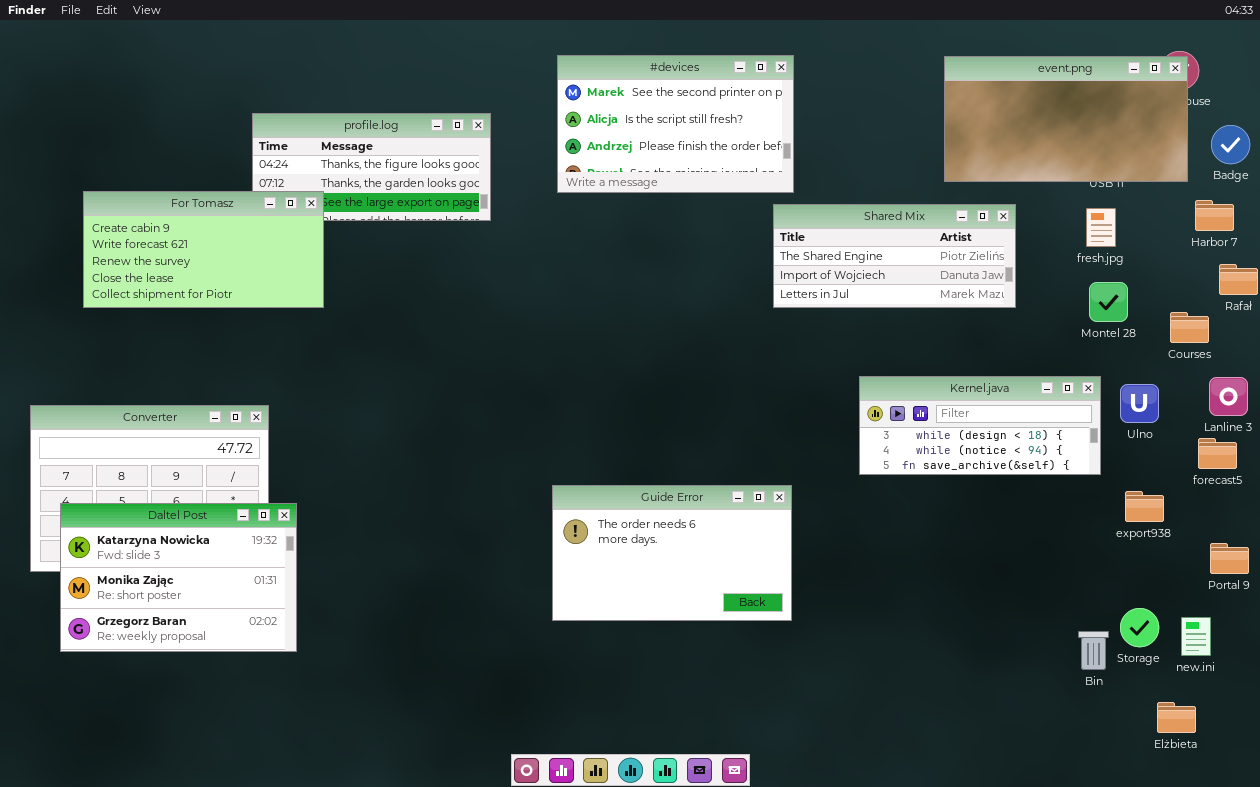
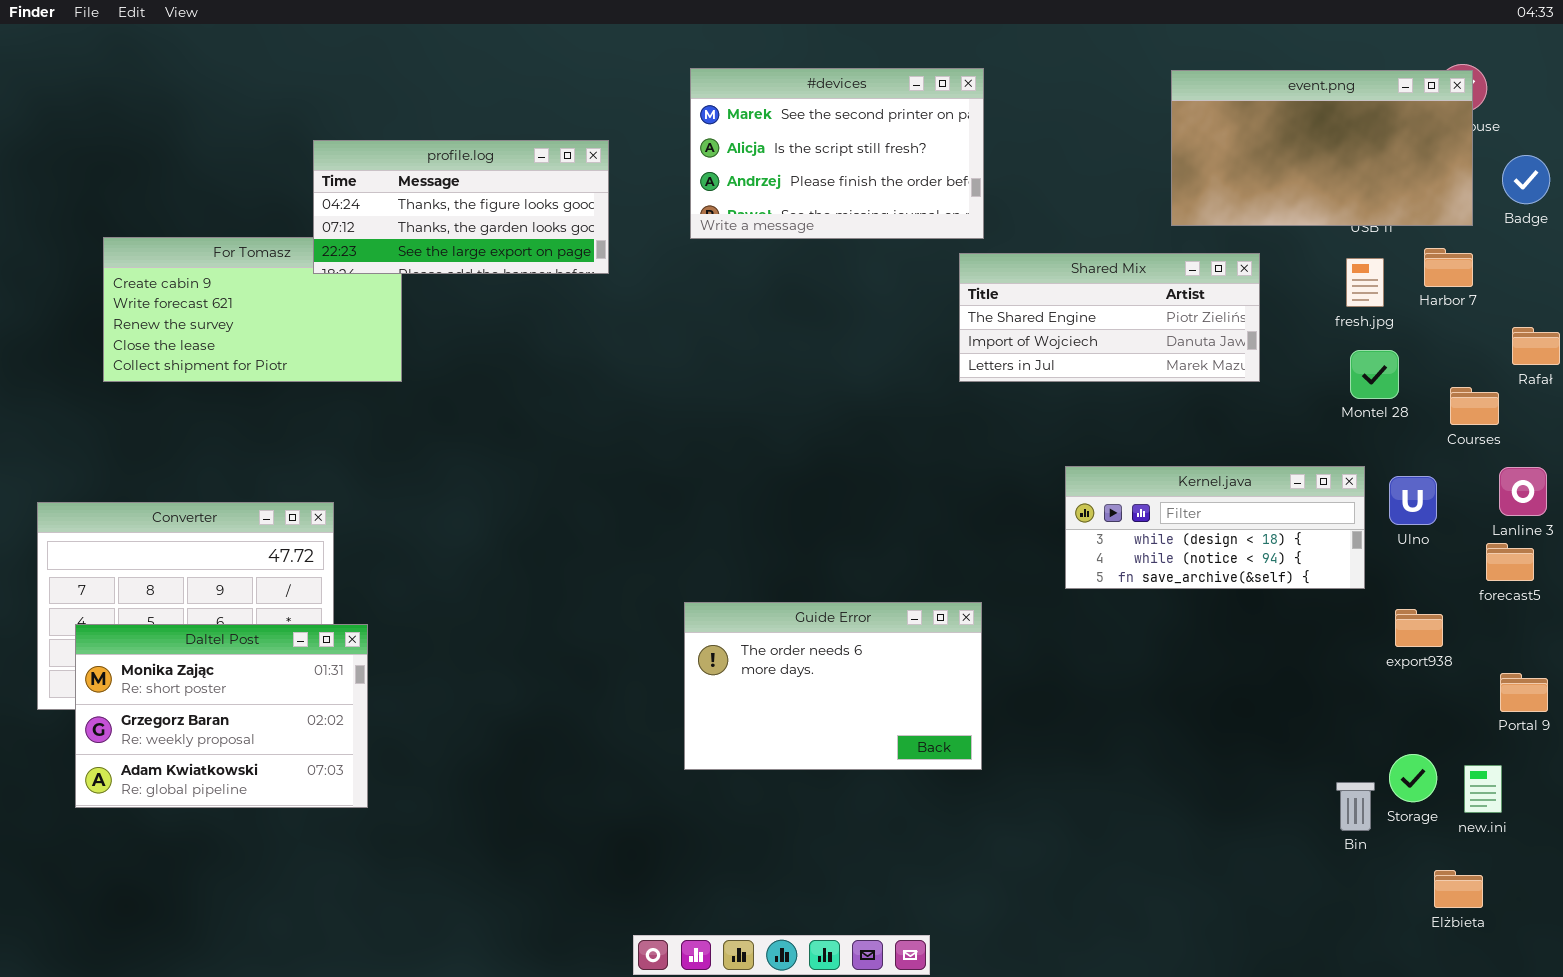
profile.log: [252,113,491,221] -> [313,140,609,274], raised
Harbor 7: [1195,200,1234,231] -> [1424,248,1473,287], moved
Daltel Post: [60,503,297,652] -> [75,624,368,808], scrolled down 1 row

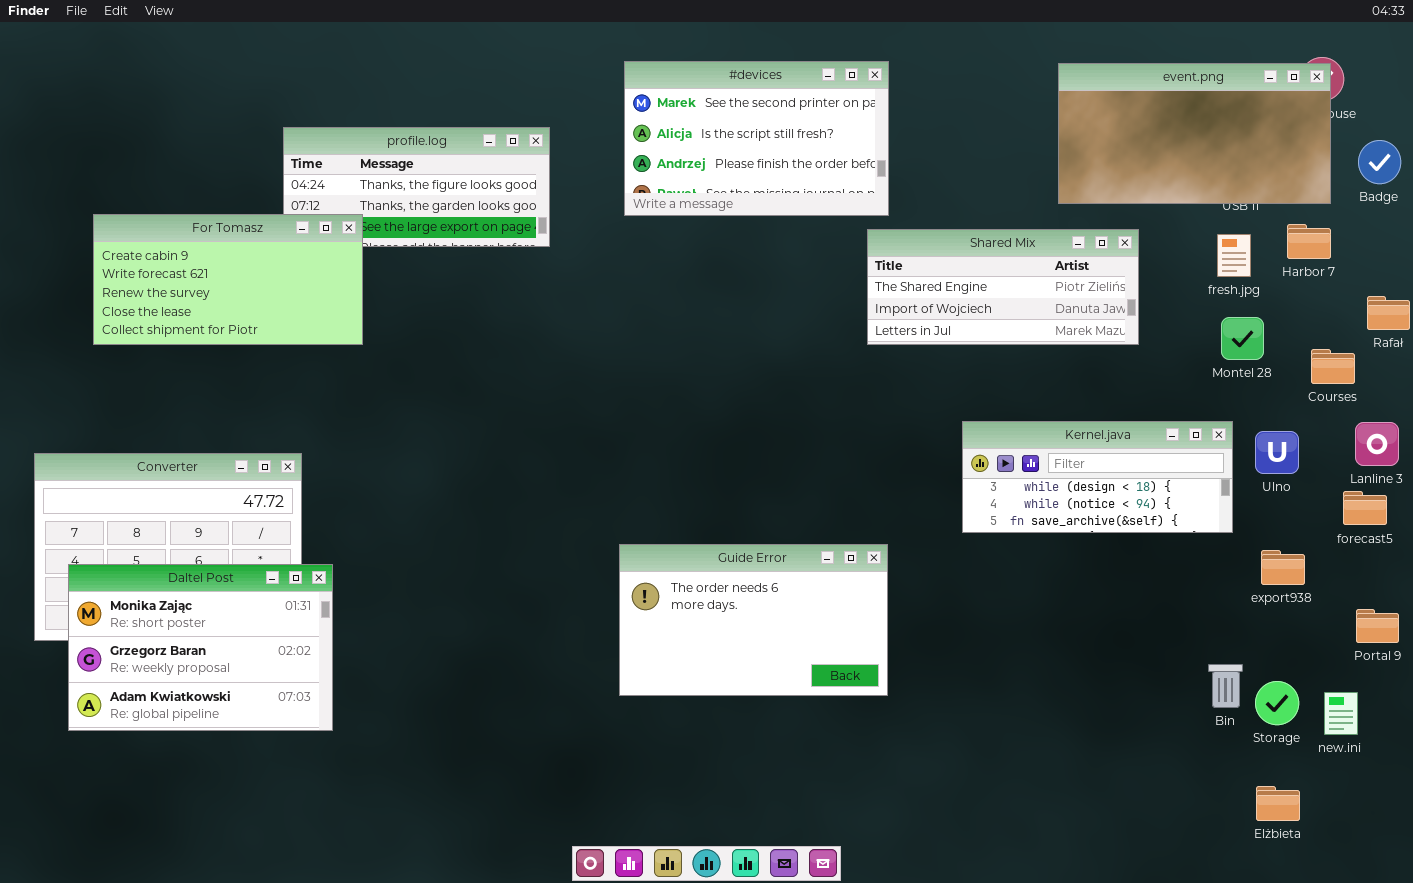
For Tomasz: [103,237,402,382] -> [93,214,363,345], raised
Bin: [1336,782,1375,831] -> [1208,664,1243,708], moved
Elżbieta: [1434,870,1483,908] -> [1256,786,1300,821], moved

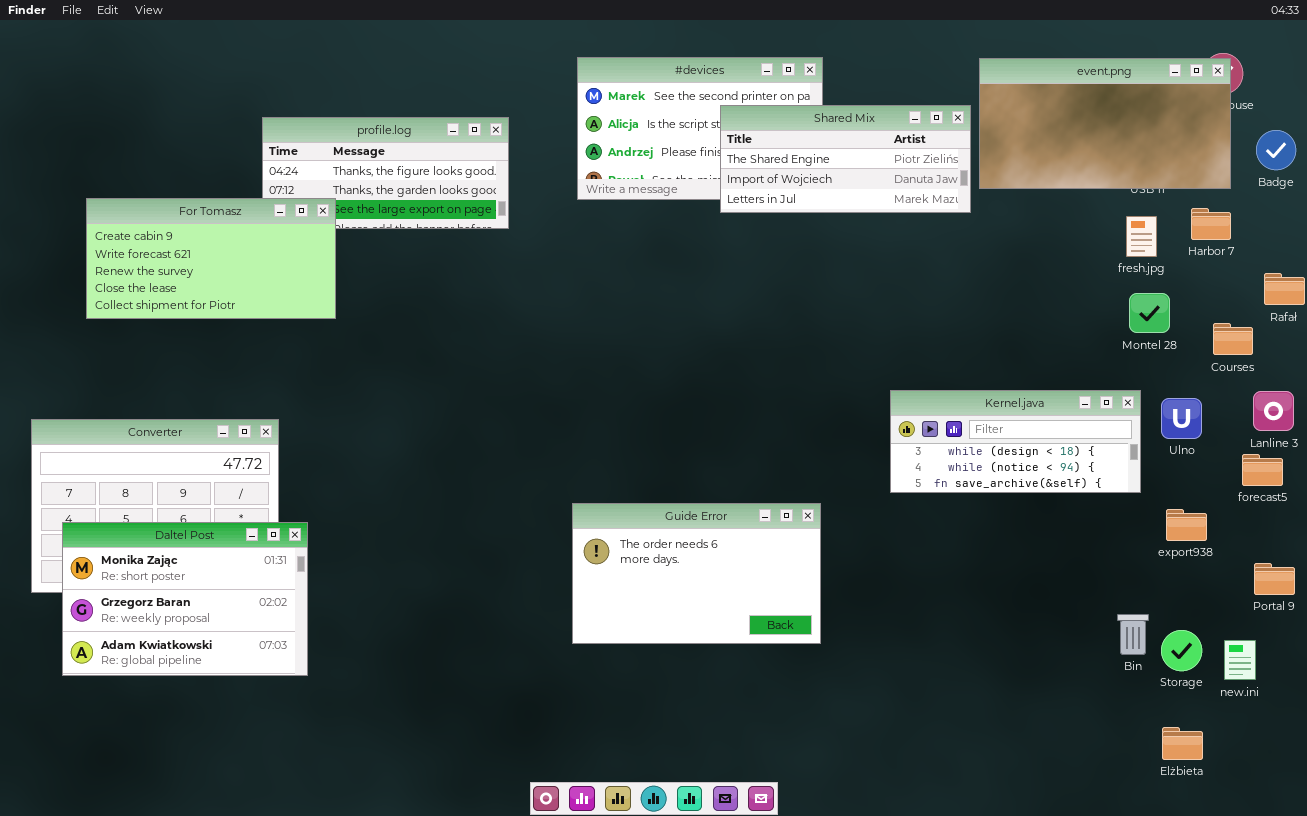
Shared Mix: [867,229,1139,345] -> [720,105,971,213], moved

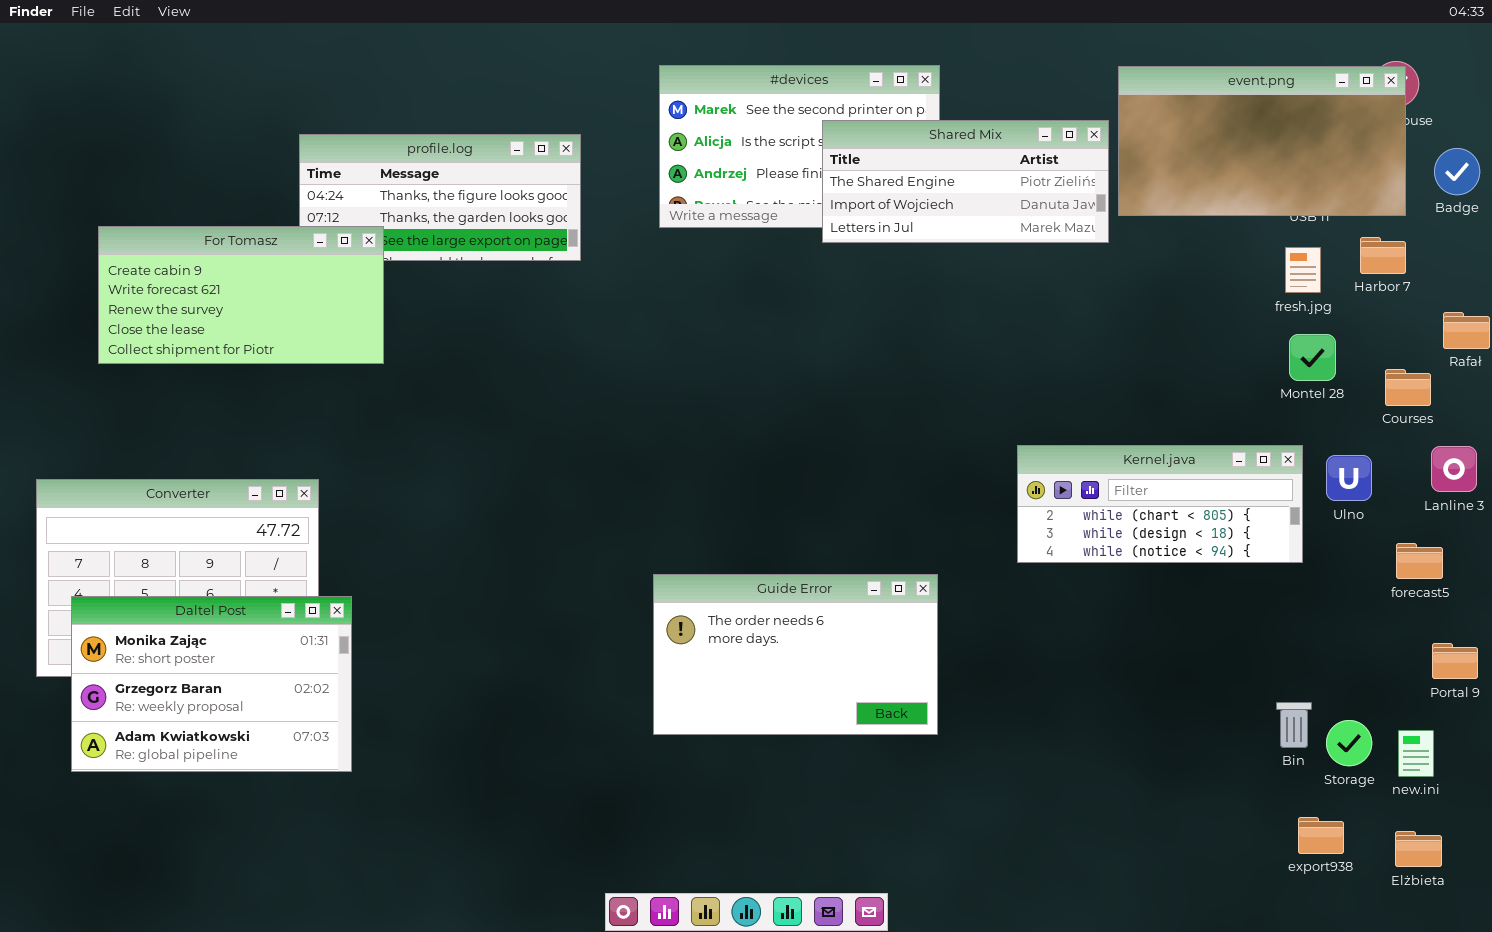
Kernel.java: [890,390,1141,493] -> [1017,445,1303,563], scrolled up 1 row
forecast5: [1242,454,1283,486] -> [1396,543,1443,579], moved
export938: [1166,509,1207,541] -> [1298,817,1344,854], moved
Elżbieta: [1162,727,1203,760] -> [1395,831,1442,867], moved

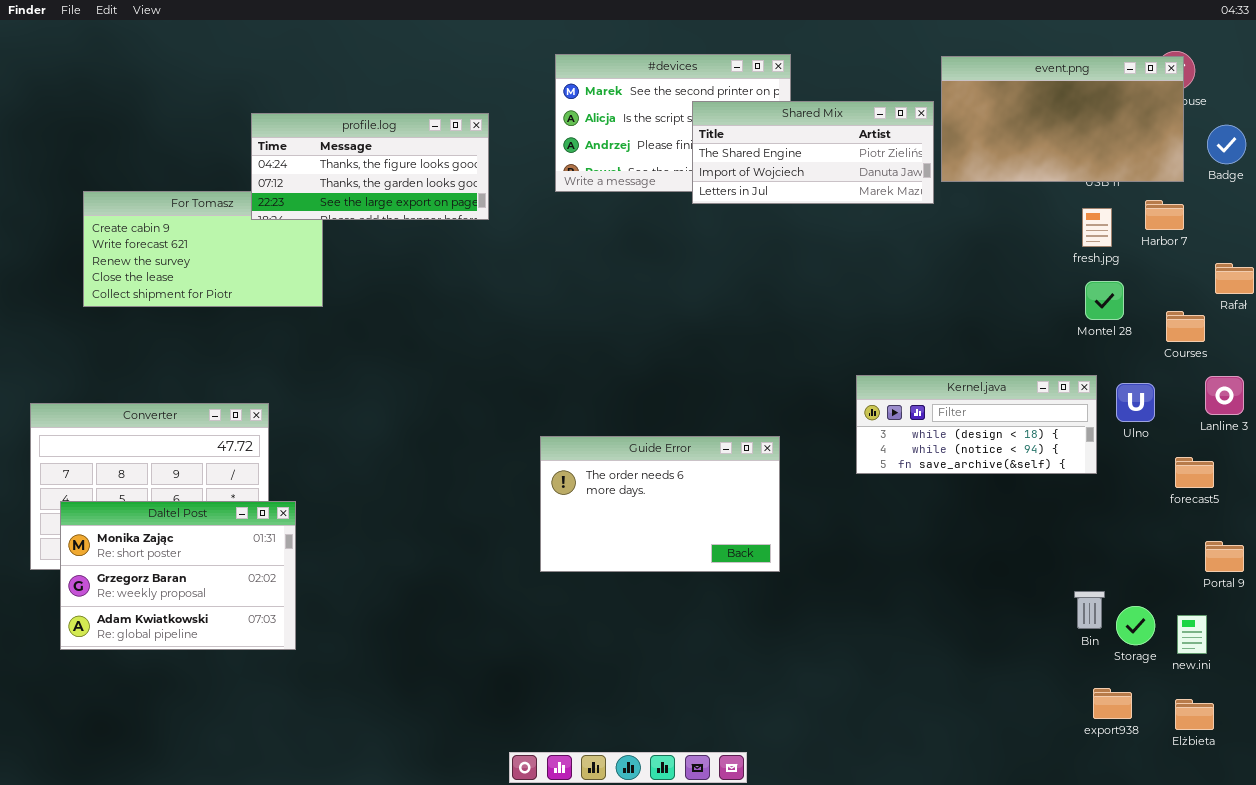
profile.log: [299,134,581,261] -> [251,113,489,220], raised
Kernel.java: [1017,445,1303,563] -> [856,375,1097,474], scrolled down 1 row
Guide Error: [653,574,938,735] -> [540,436,780,572], moved

